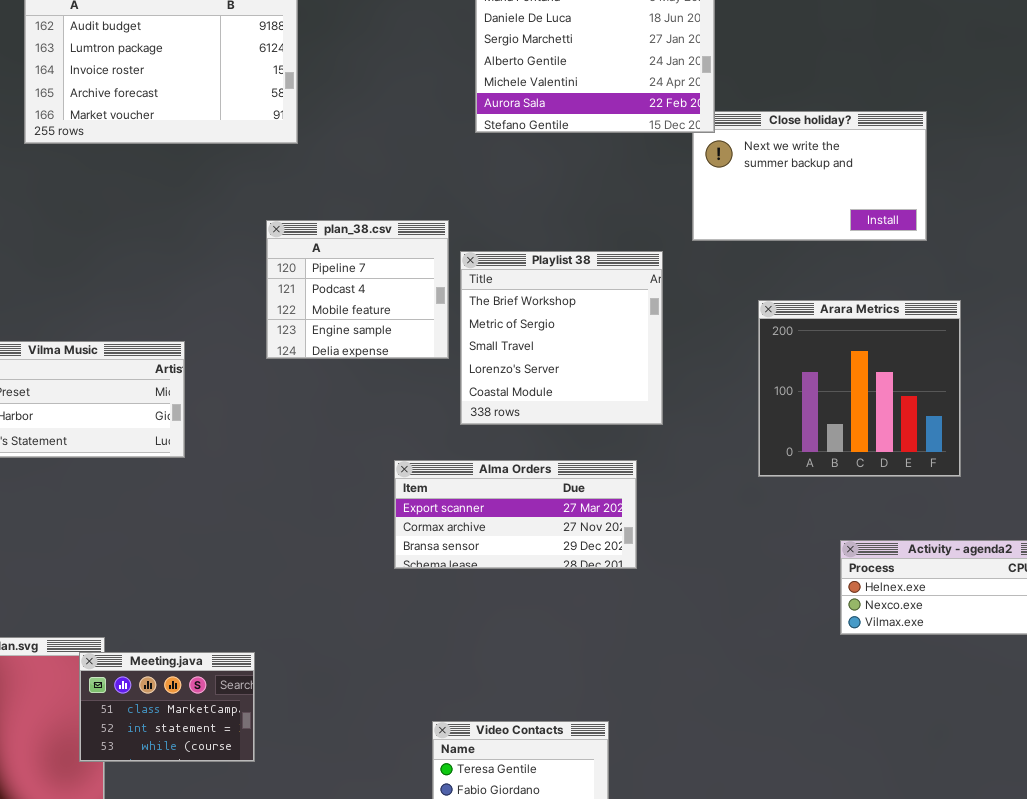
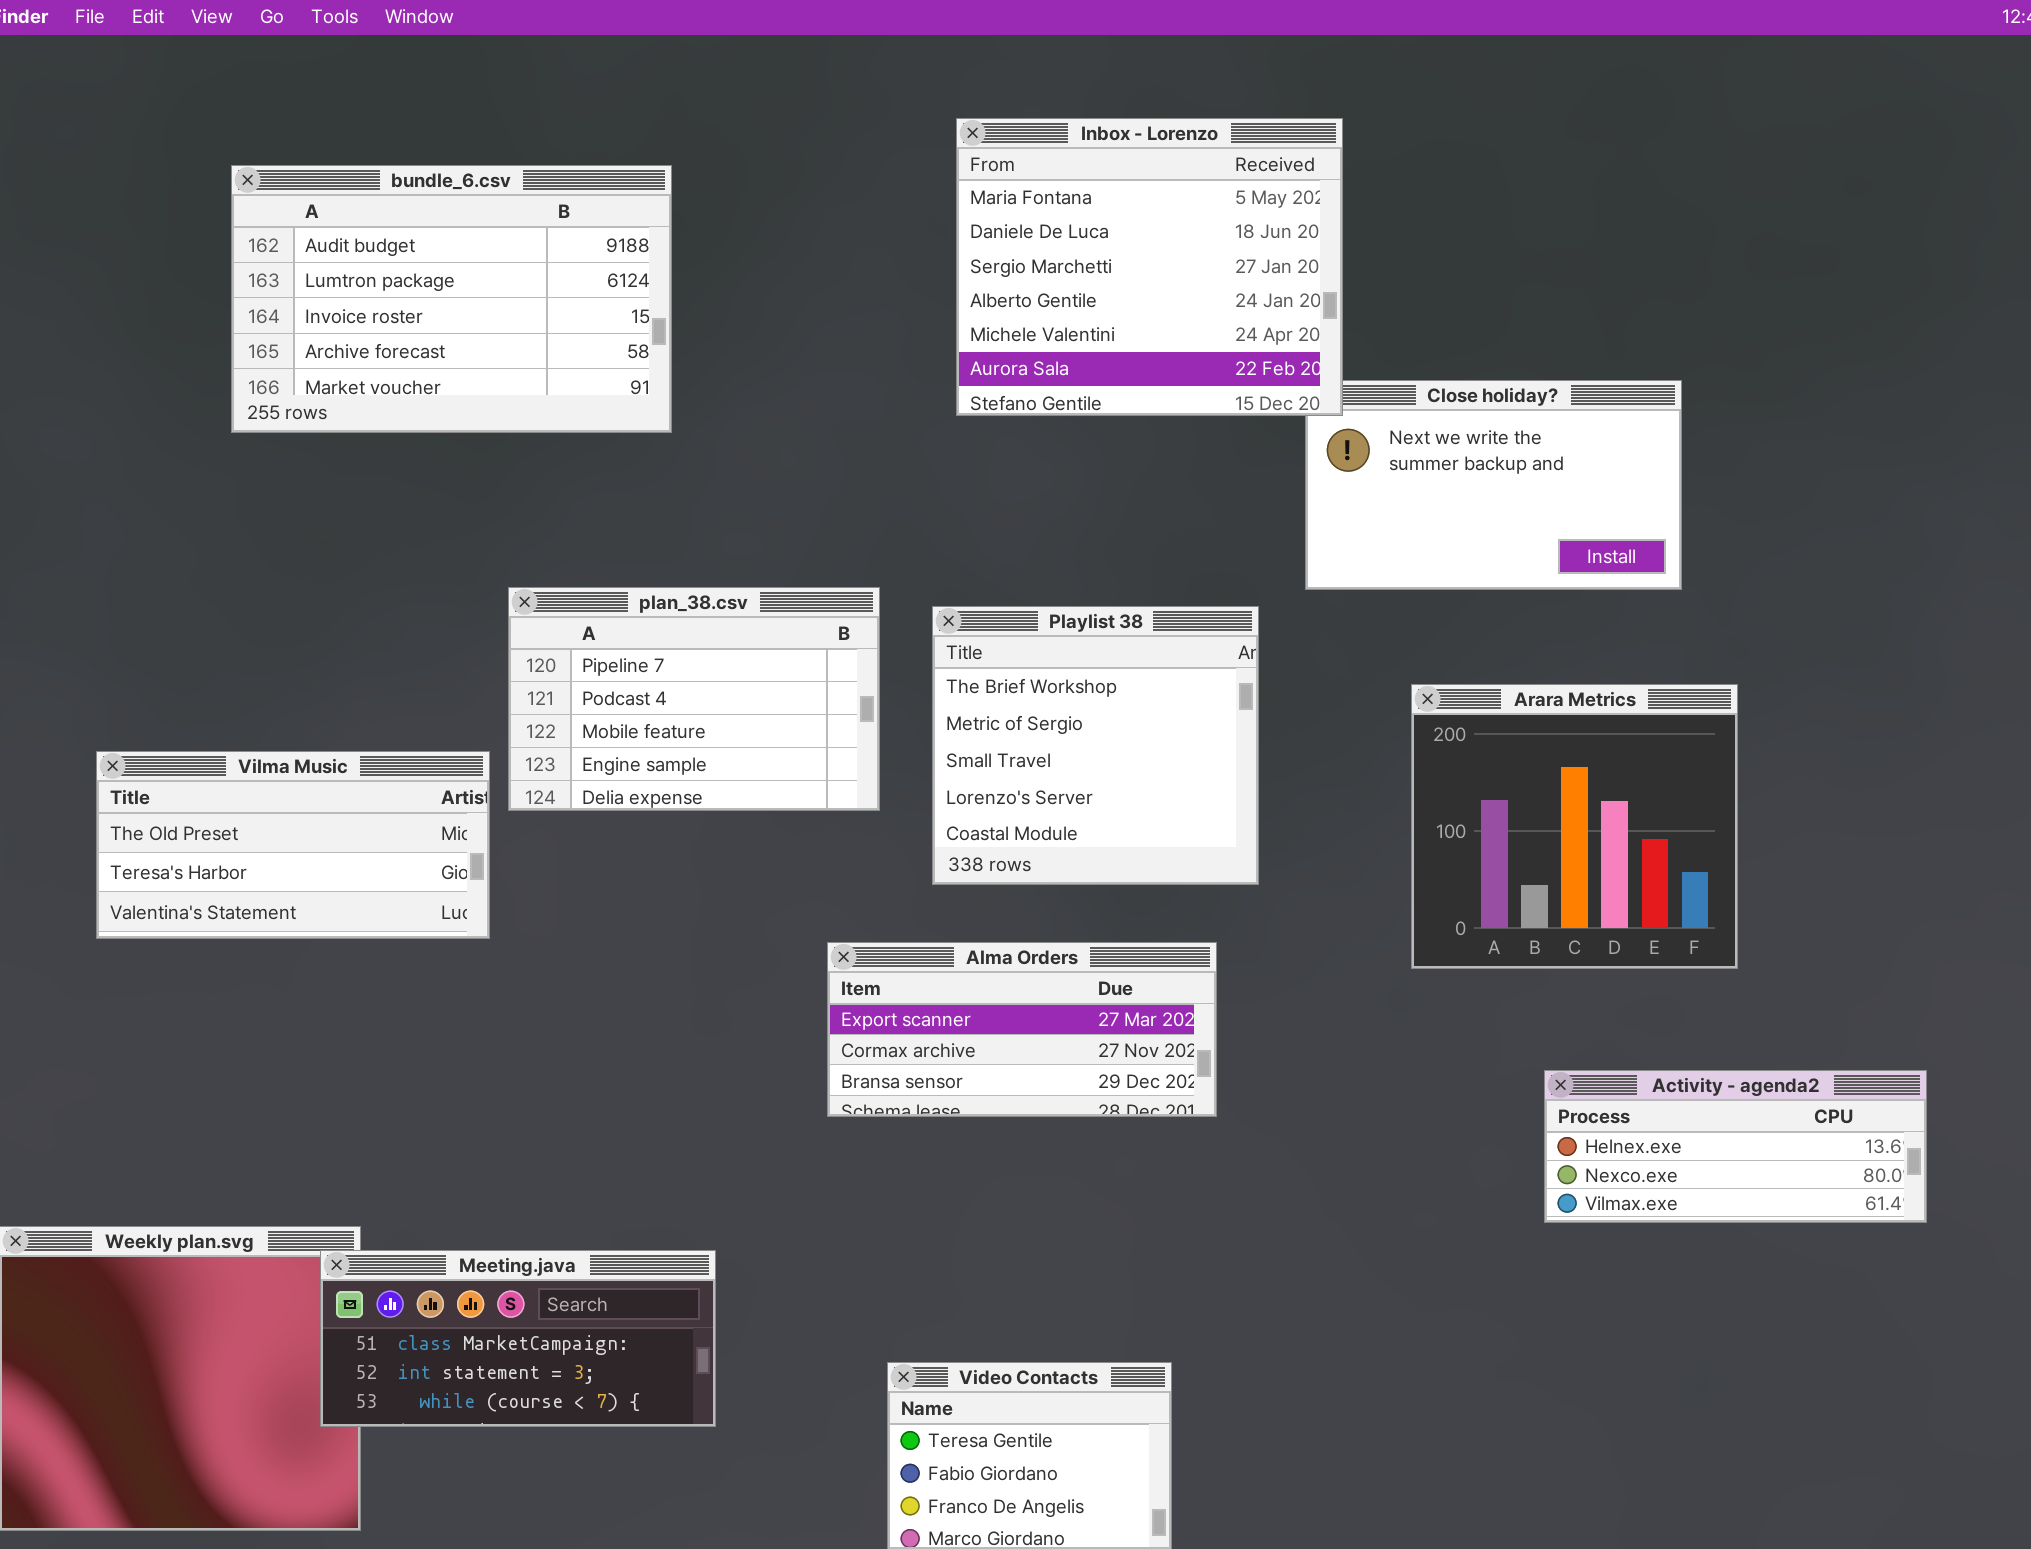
plan_38.csv: [266,220,449,359] -> [508,587,880,811], moved, resized
Meeting.java: [79,652,255,762] -> [320,1250,716,1427], resized

